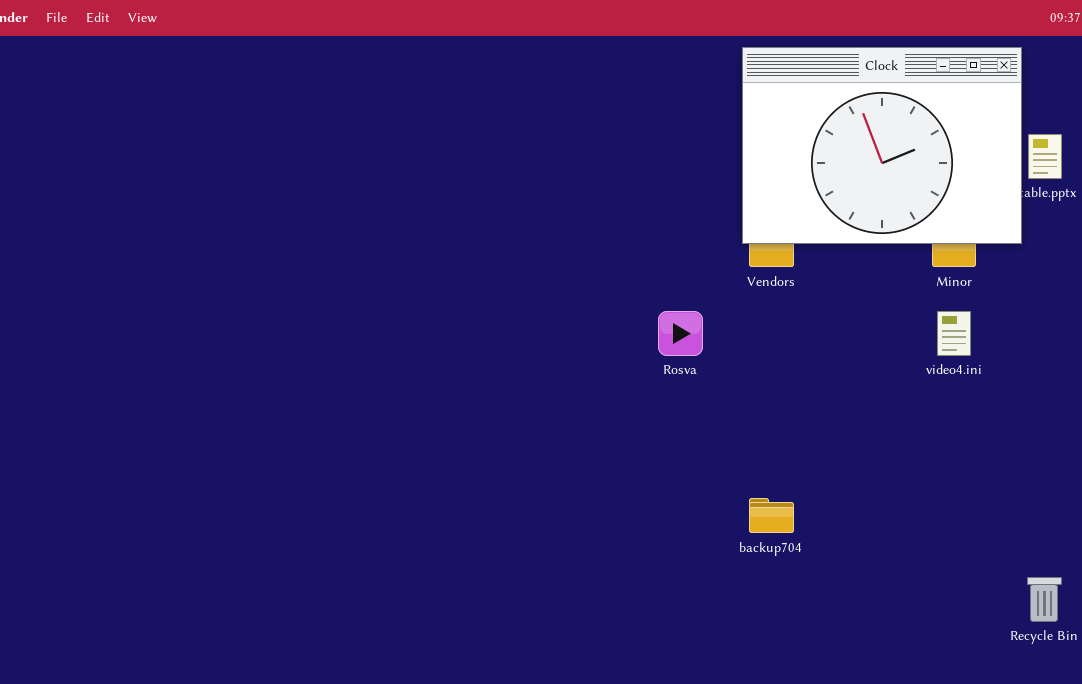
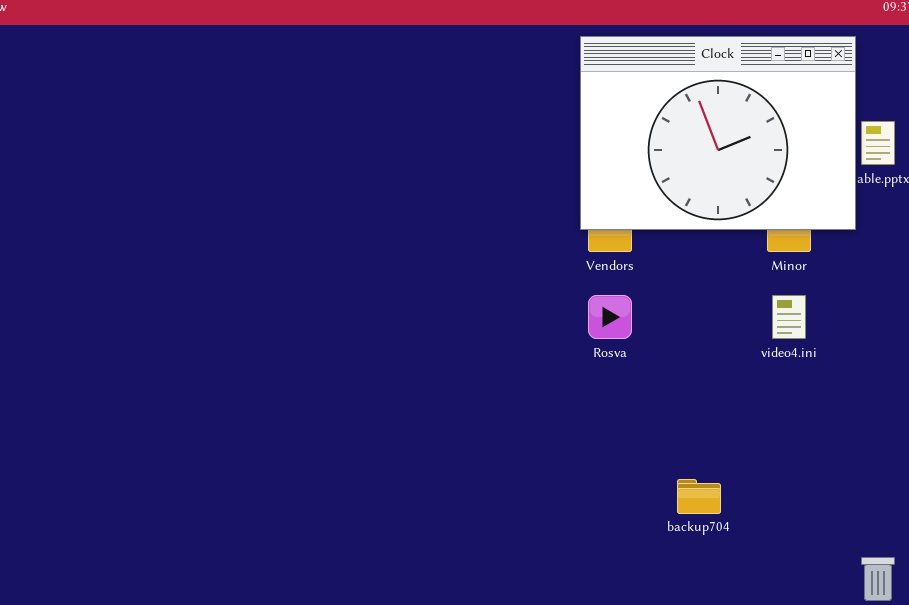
Rosva: [658,311,703,356] -> [588,295,632,339], moved
backup704: [749,498,794,533] -> [677,479,721,514], moved

